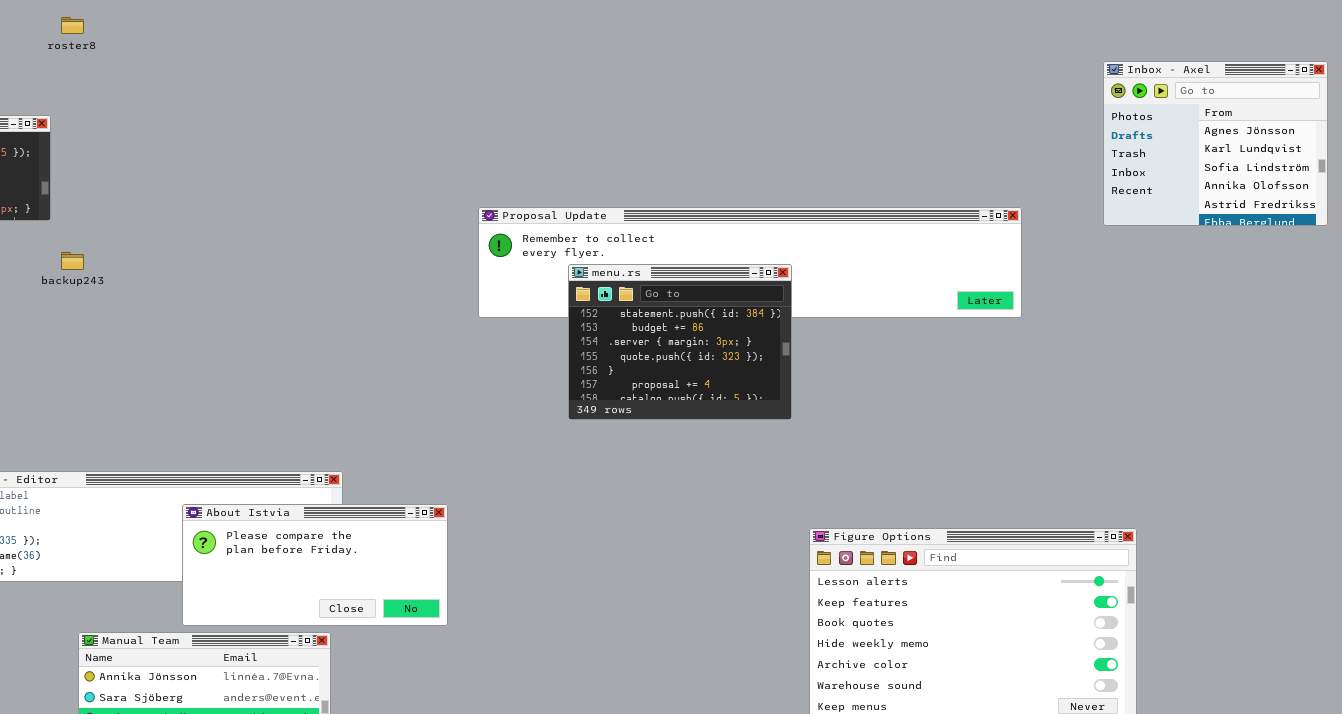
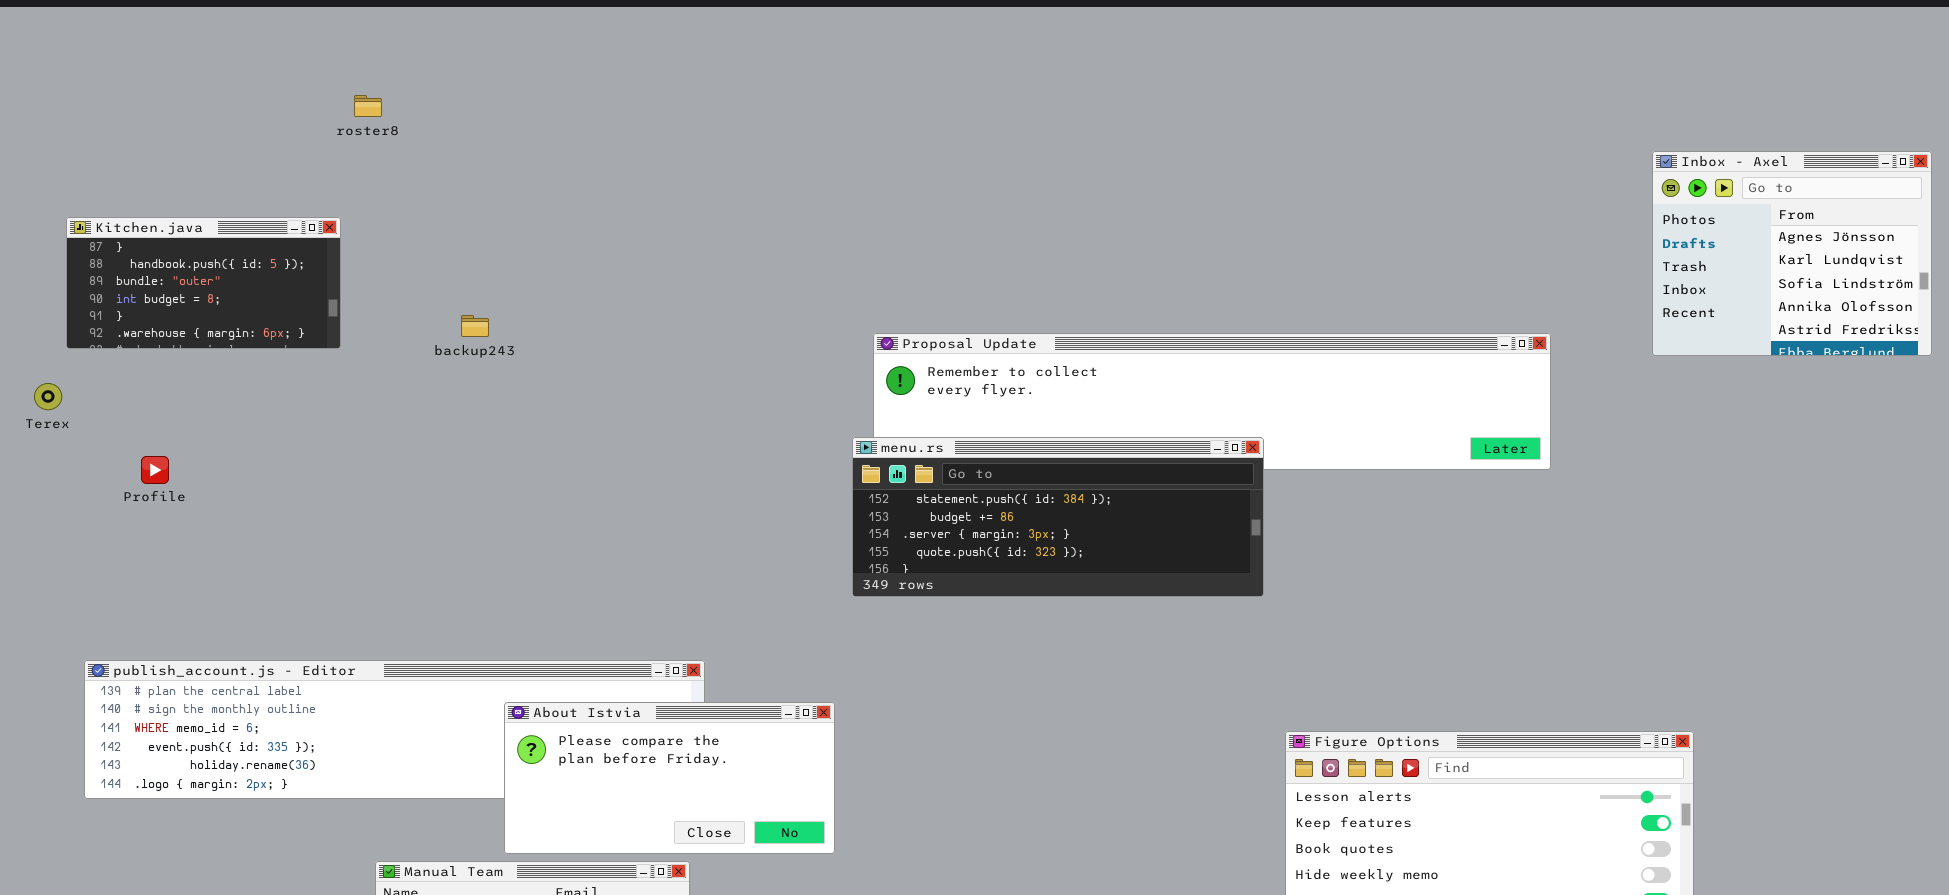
backup243: [61,252,84,270] -> [461,315,489,337], moved
menu.rs: [568,264,792,420] -> [852,437,1264,597], resized

